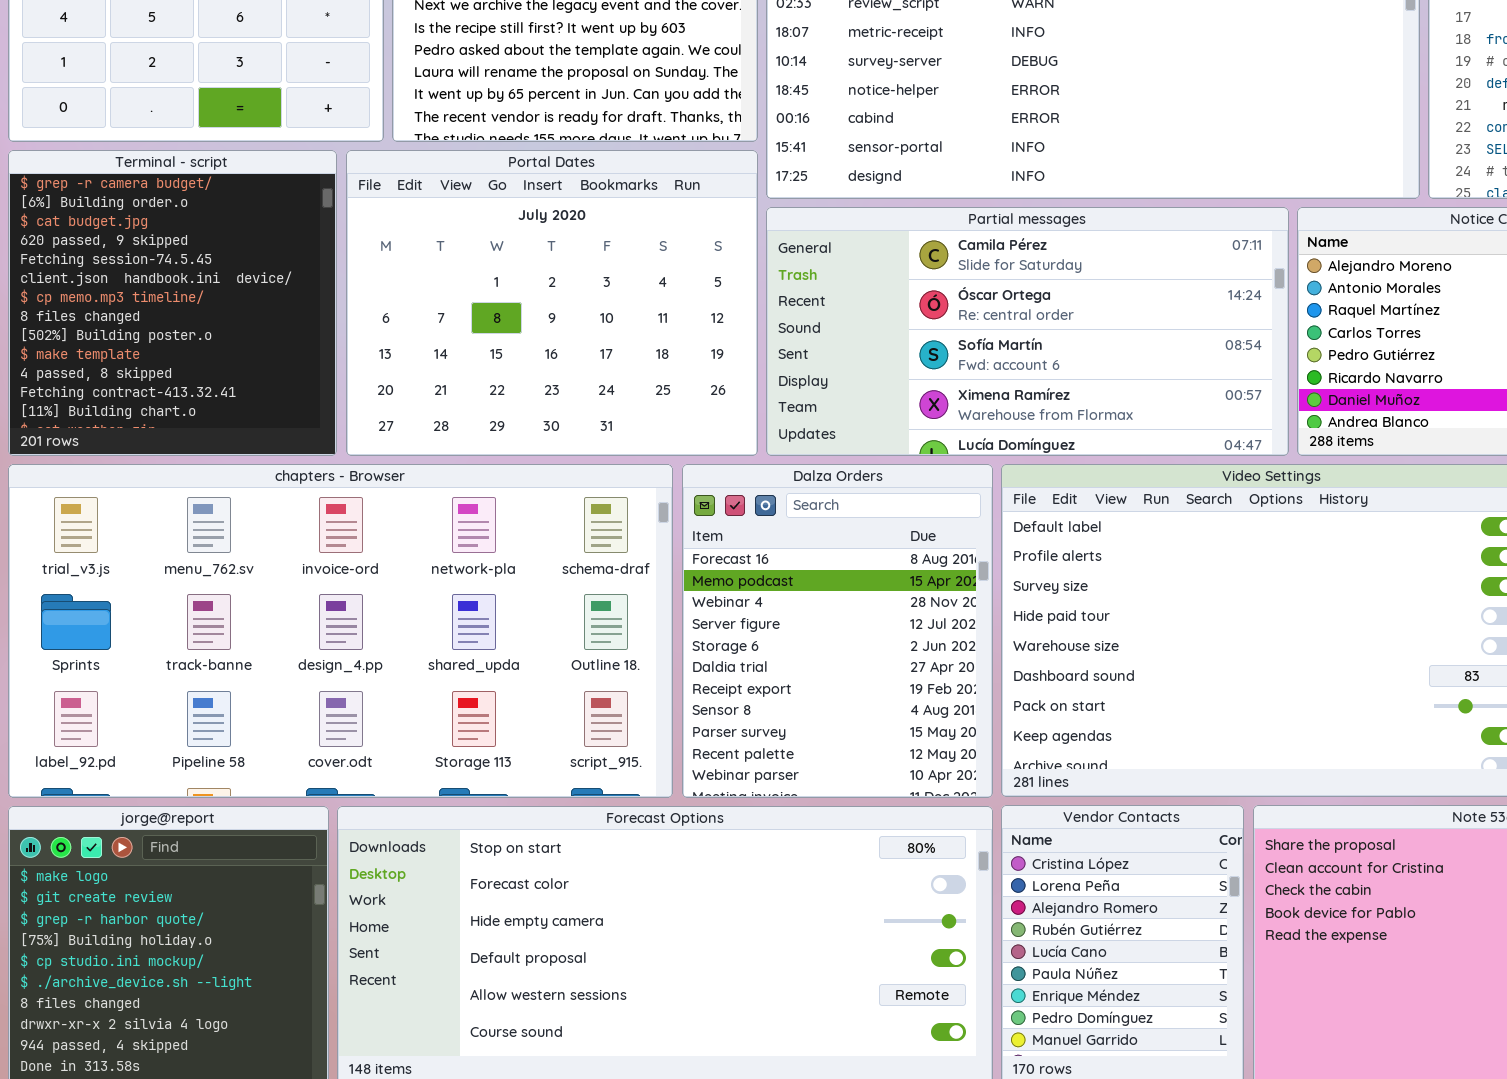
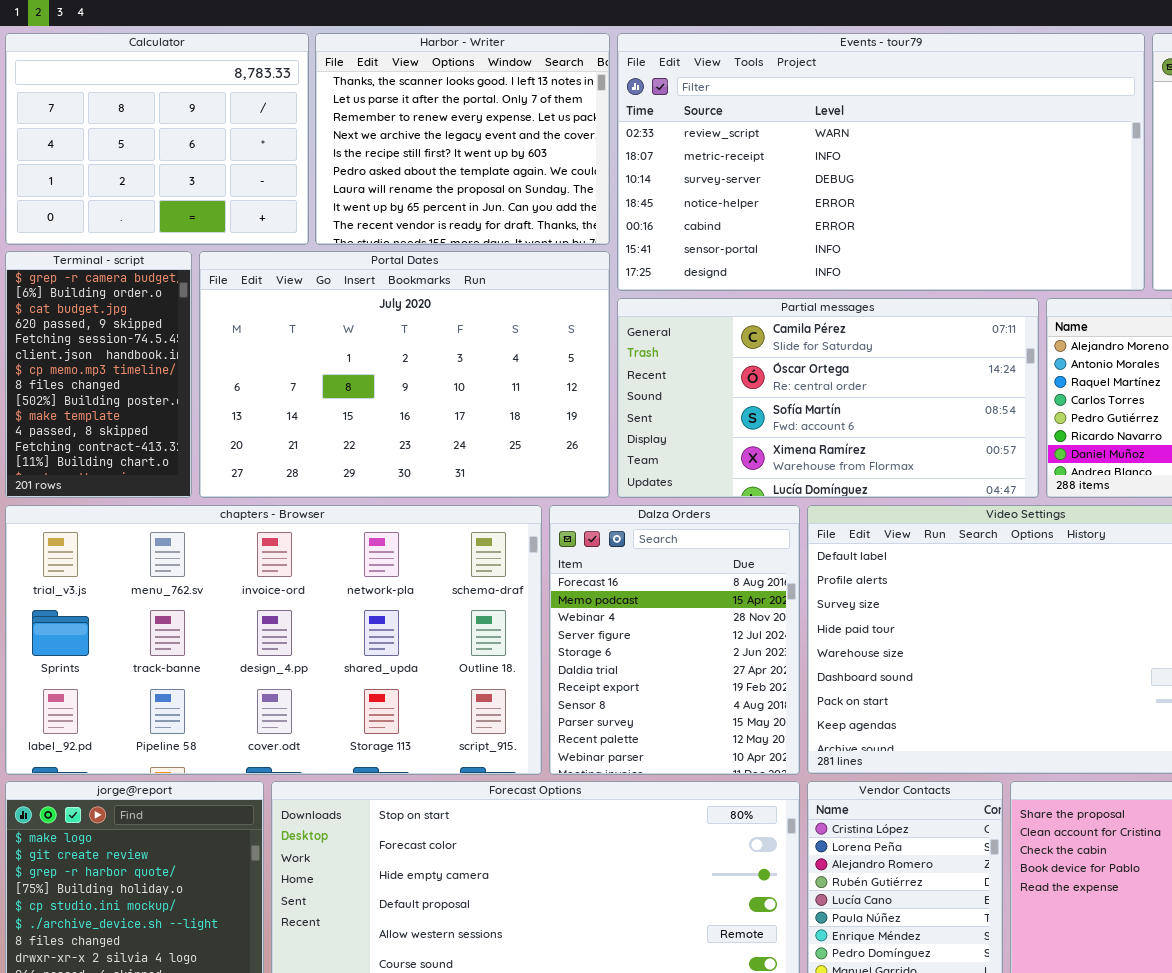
Terminal - script: [8,150,337,456] -> [5,251,192,498], resized
Portal Dates: [346,150,758,456] -> [199,251,610,498], resized

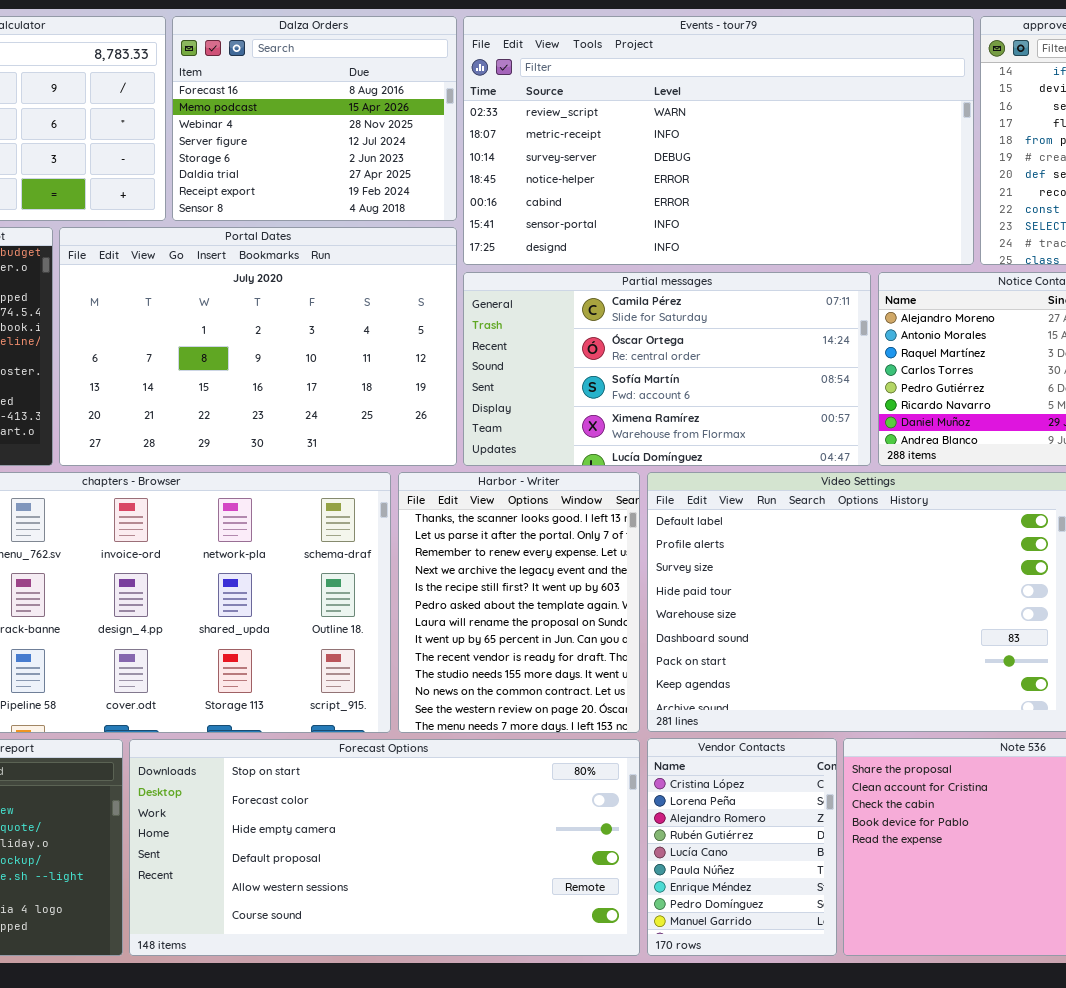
Harbor - Writer: [315,33,610,245] -> [398,472,640,733], moved, resized
Dalza Orders: [549,505,800,775] -> [172,16,457,221], moved, resized

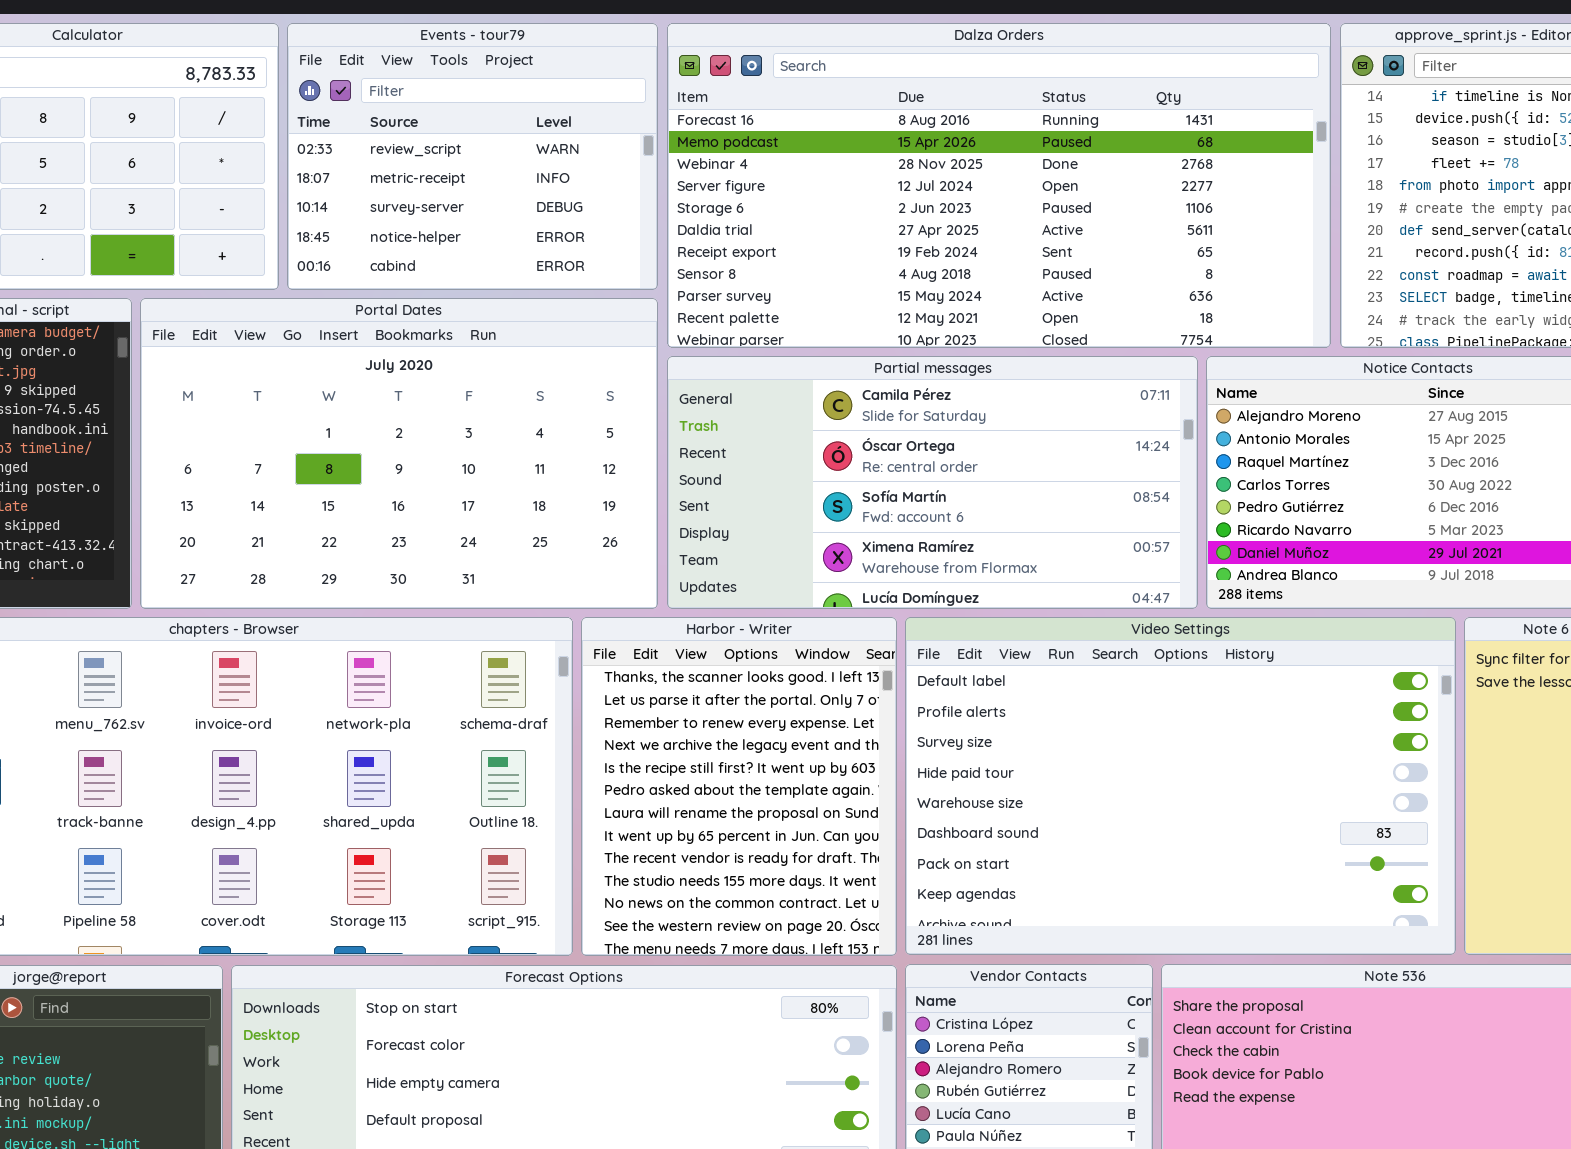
Dalza Orders: [172,16,457,221] -> [667,23,1331,348], moved, resized
Events - tour79: [463,16,974,265] -> [287,23,658,290], moved, resized

